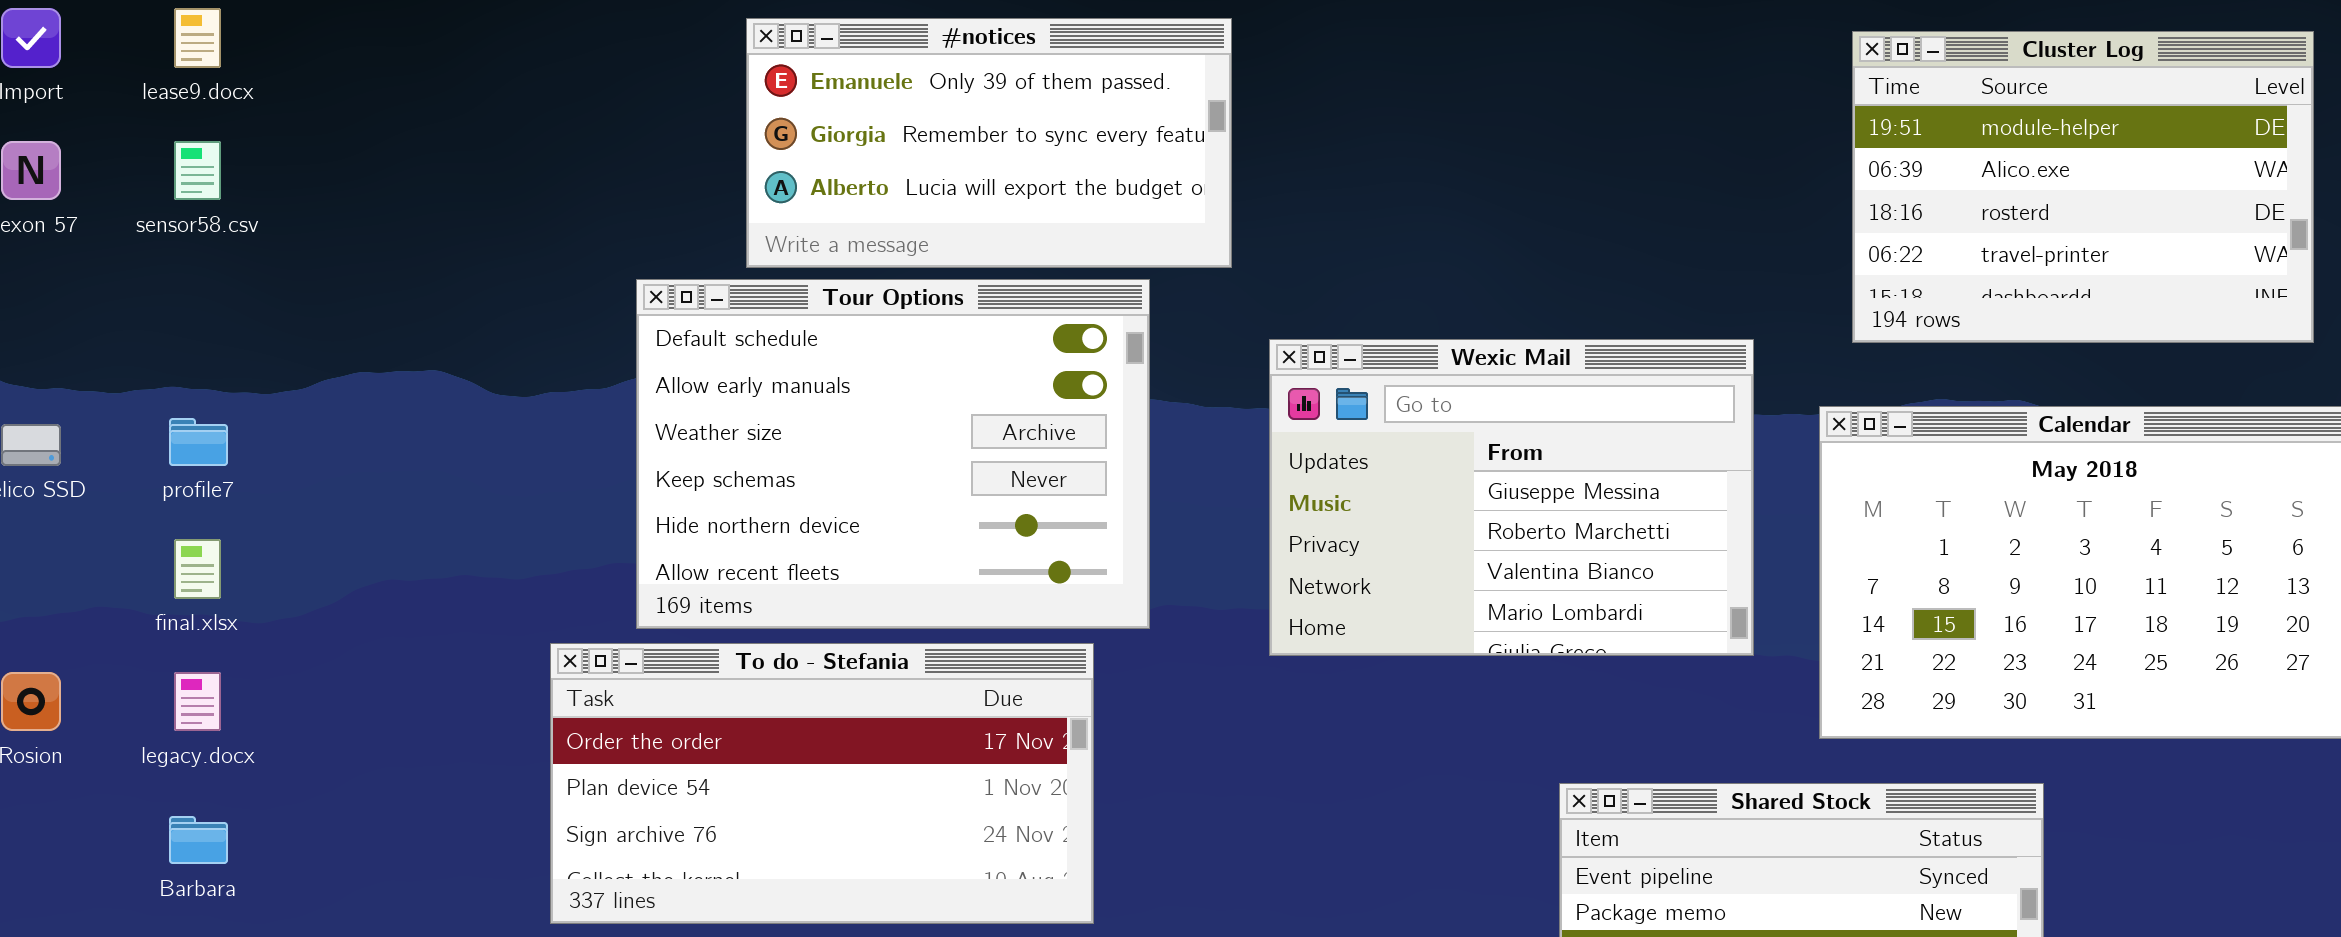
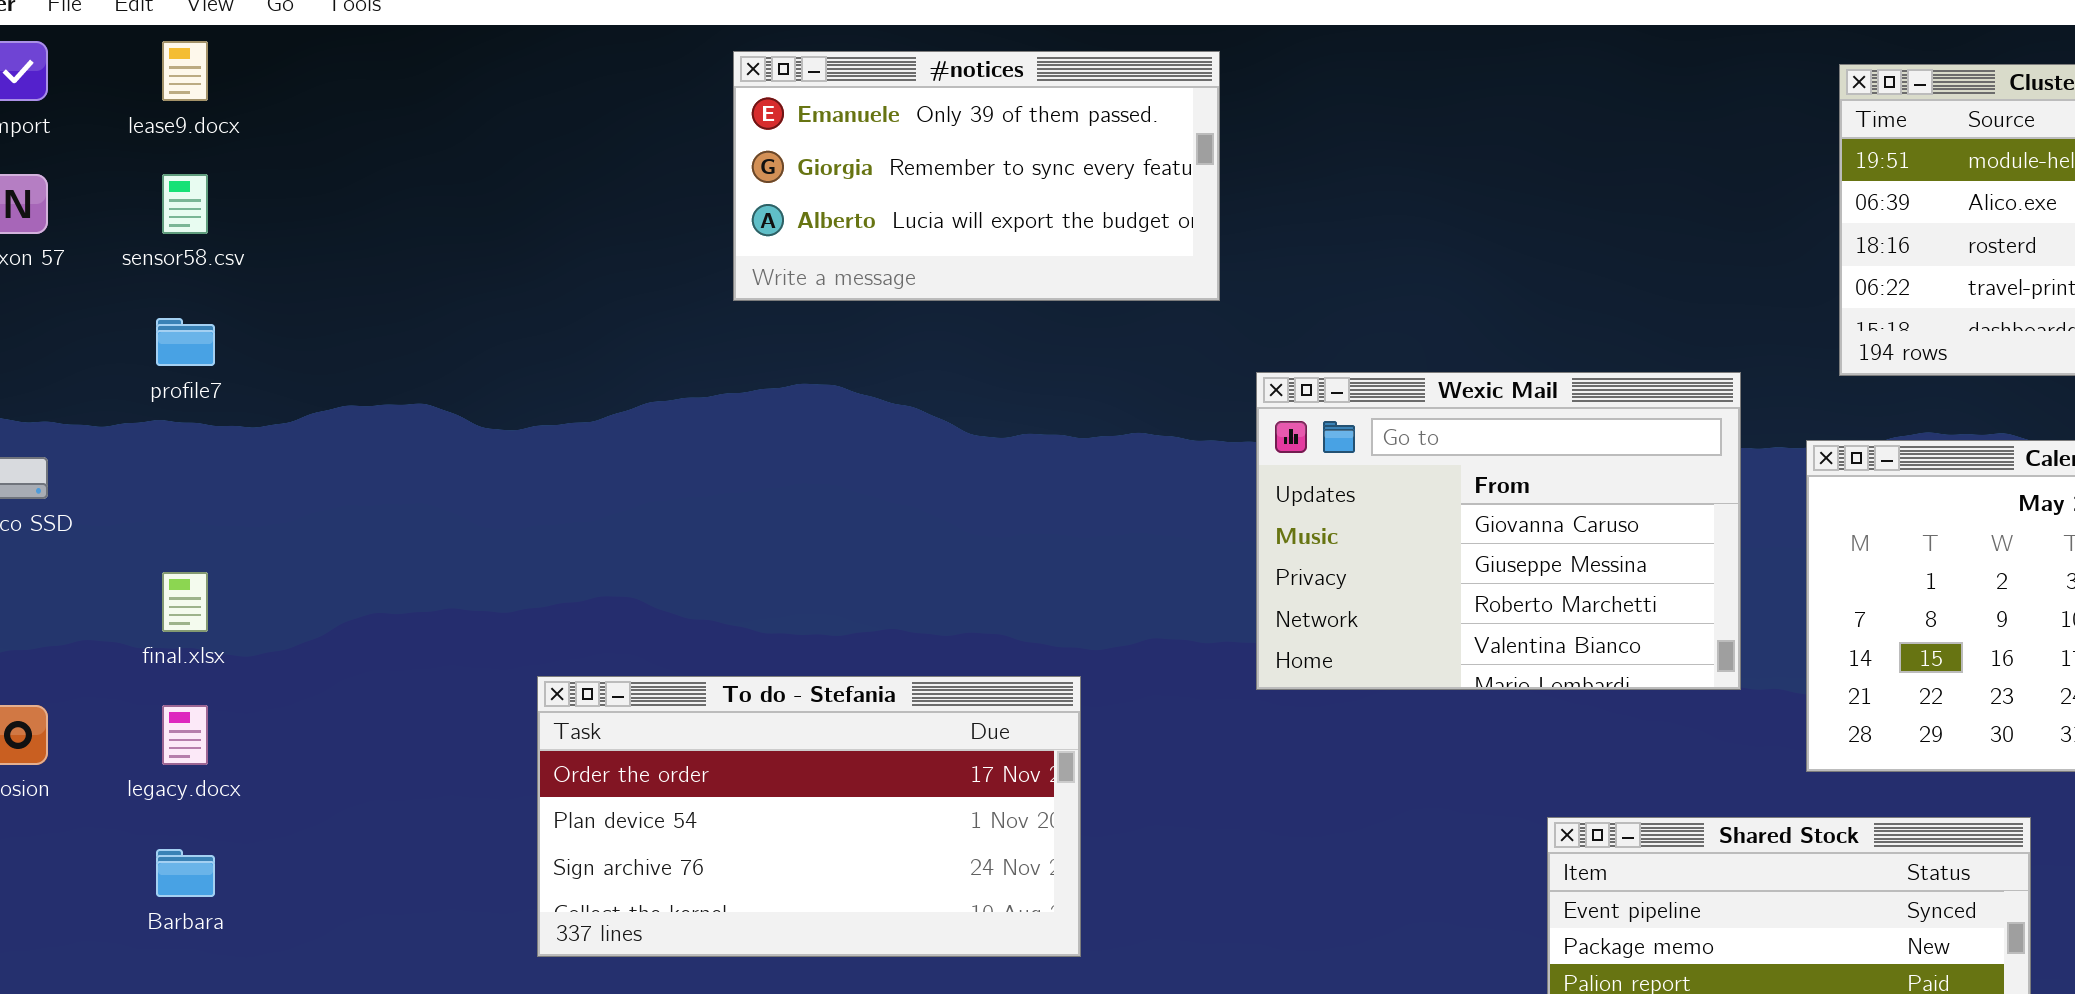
Tour Options: [636,279,1150,629] -> none, closed
Wexic Mail: [1269,339,1754,656] -> [1256,372,1741,690], scrolled up 1 row
profile7: [169,418,228,466] -> [156,318,215,366], moved

